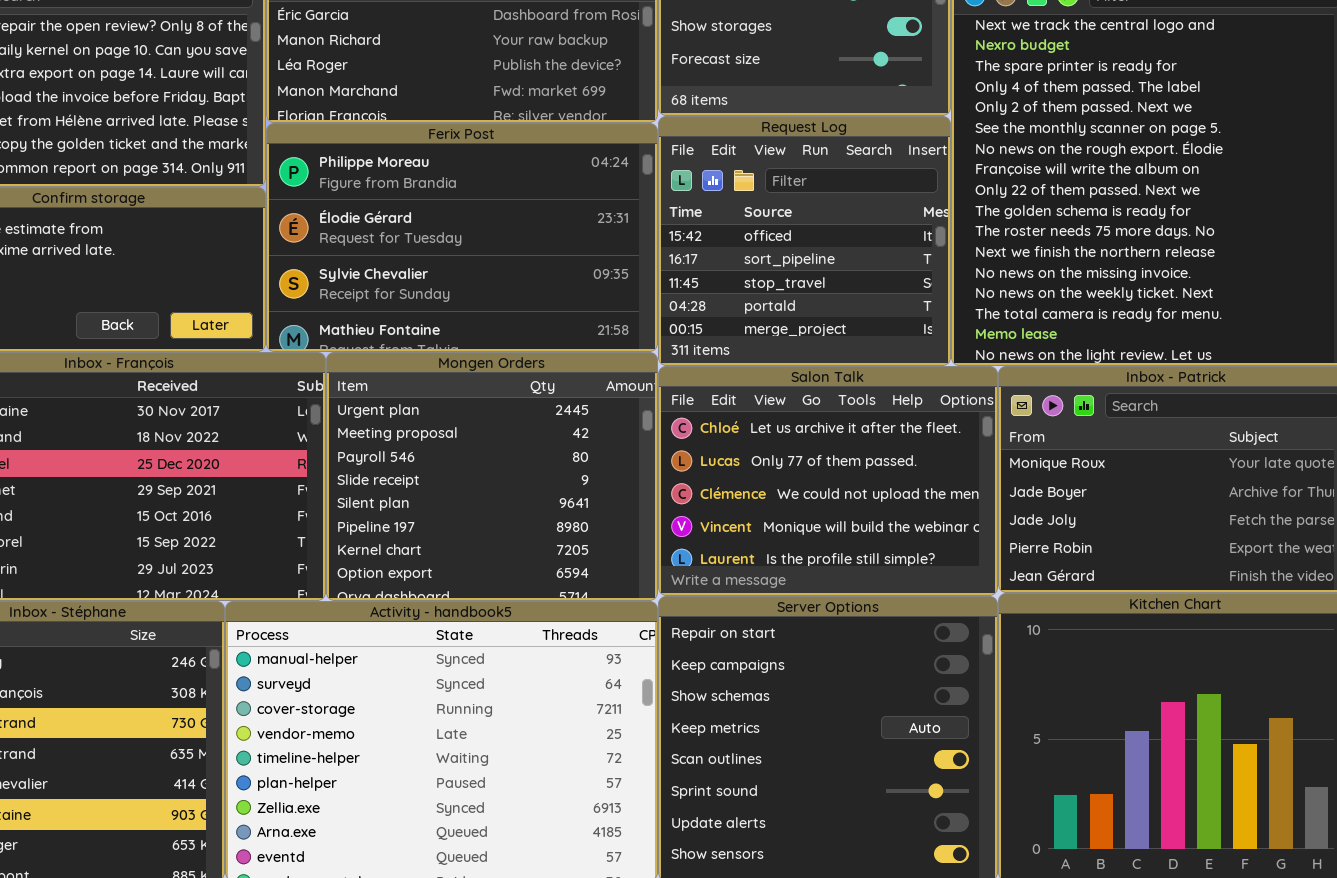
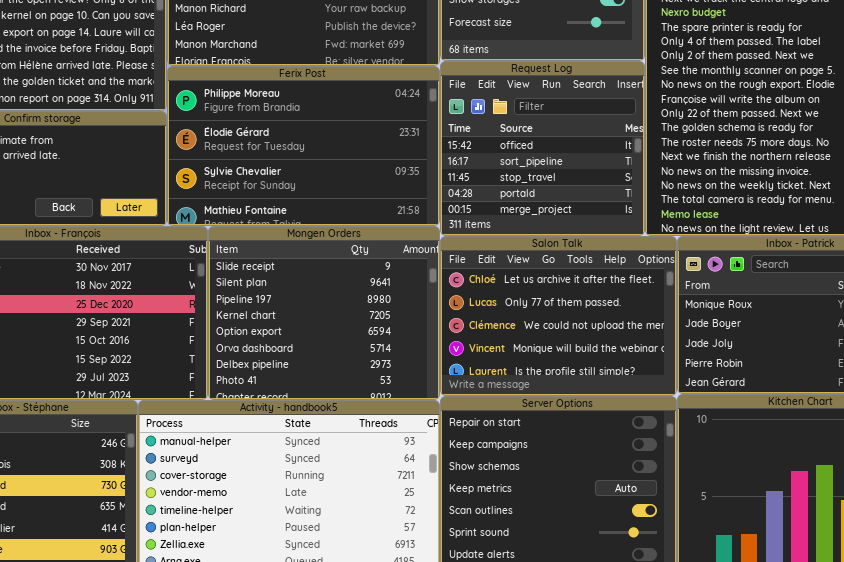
Mongen Orders: [326,352,658,601] -> [208,226,440,400], scrolled down 3 rows

